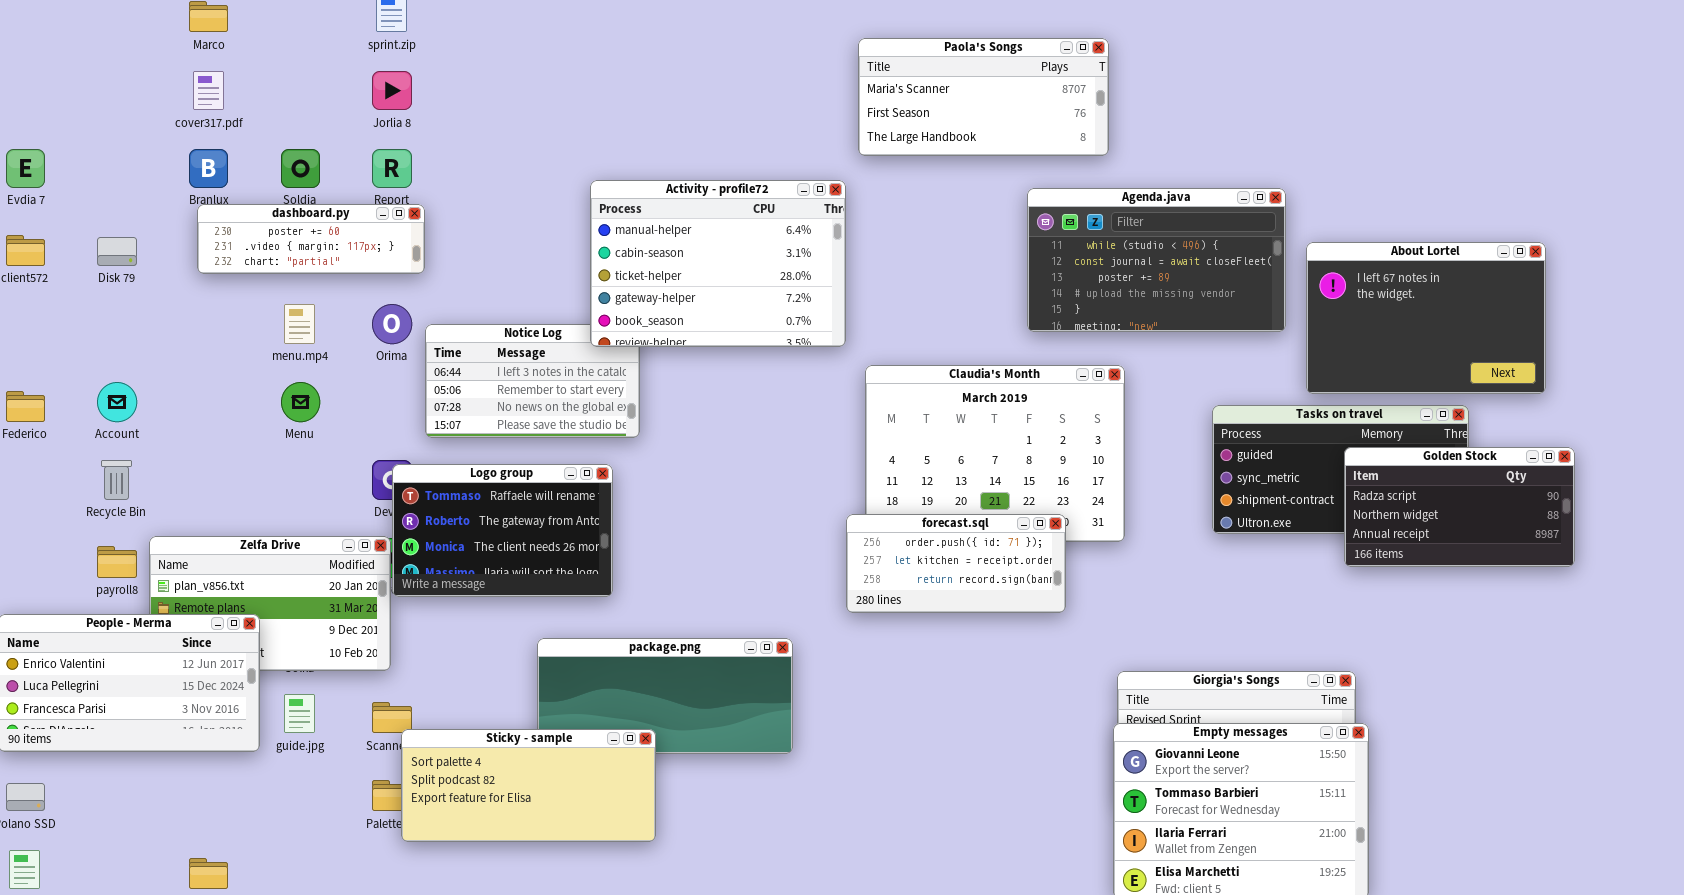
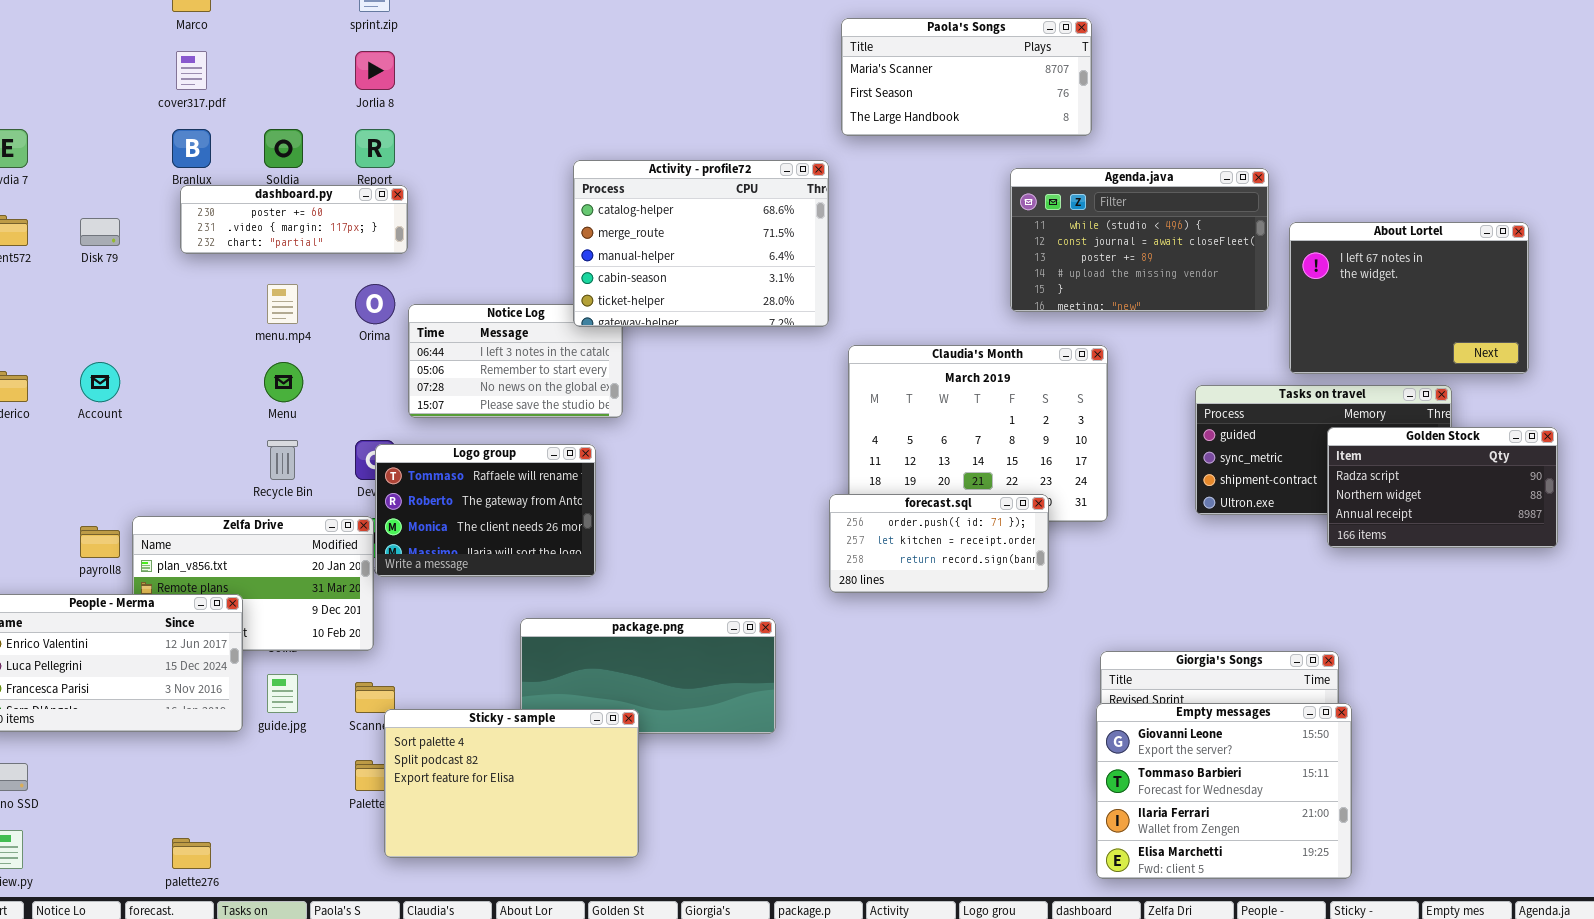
Activity - profile72: [590,180,846,347] -> [573,160,829,327], scrolled up 2 rows
Recycle Bin: [101,460,132,500] -> [267,440,298,480], moved
Sticky - sample: [401,729,656,842] -> [384,709,639,858], resized

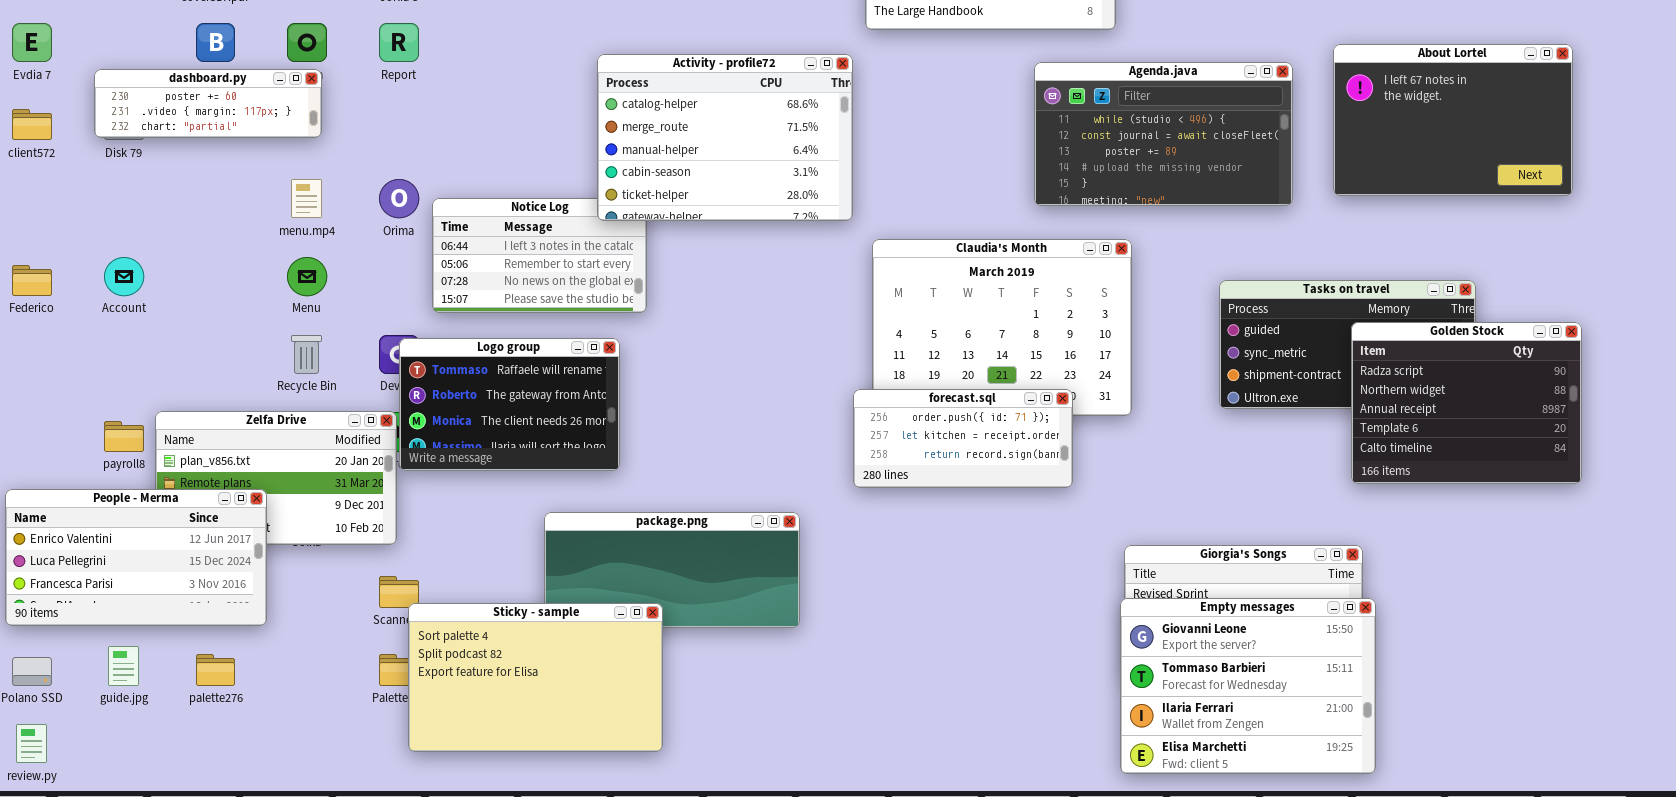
dashboard.py: [180,185,408,254] -> [94,69,322,138], moved
About Lortel: [1289,222,1529,374] -> [1333,44,1573,196], moved
Golden Stock: [1327,427,1558,548] -> [1351,322,1582,484], resized
guide.jpg: [267,674,298,713] -> [108,646,139,686], moved
palette276: [172,838,211,869] -> [196,654,235,686], moved

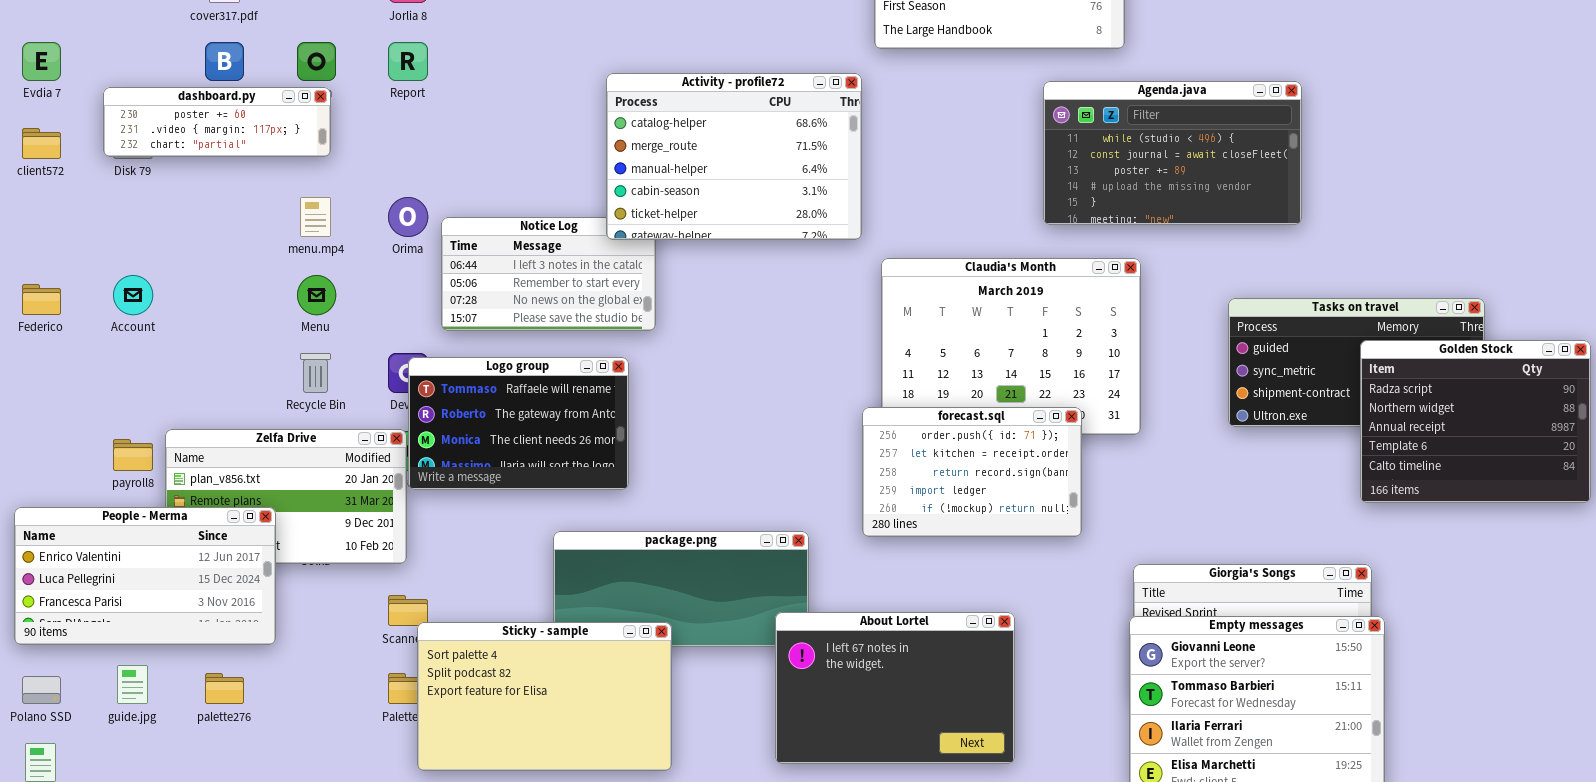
About Lortel: [1333,44,1573,196] -> [775,612,1015,764], moved
forecast.sql: [853,389,1073,488] -> [862,407,1082,537], resized

